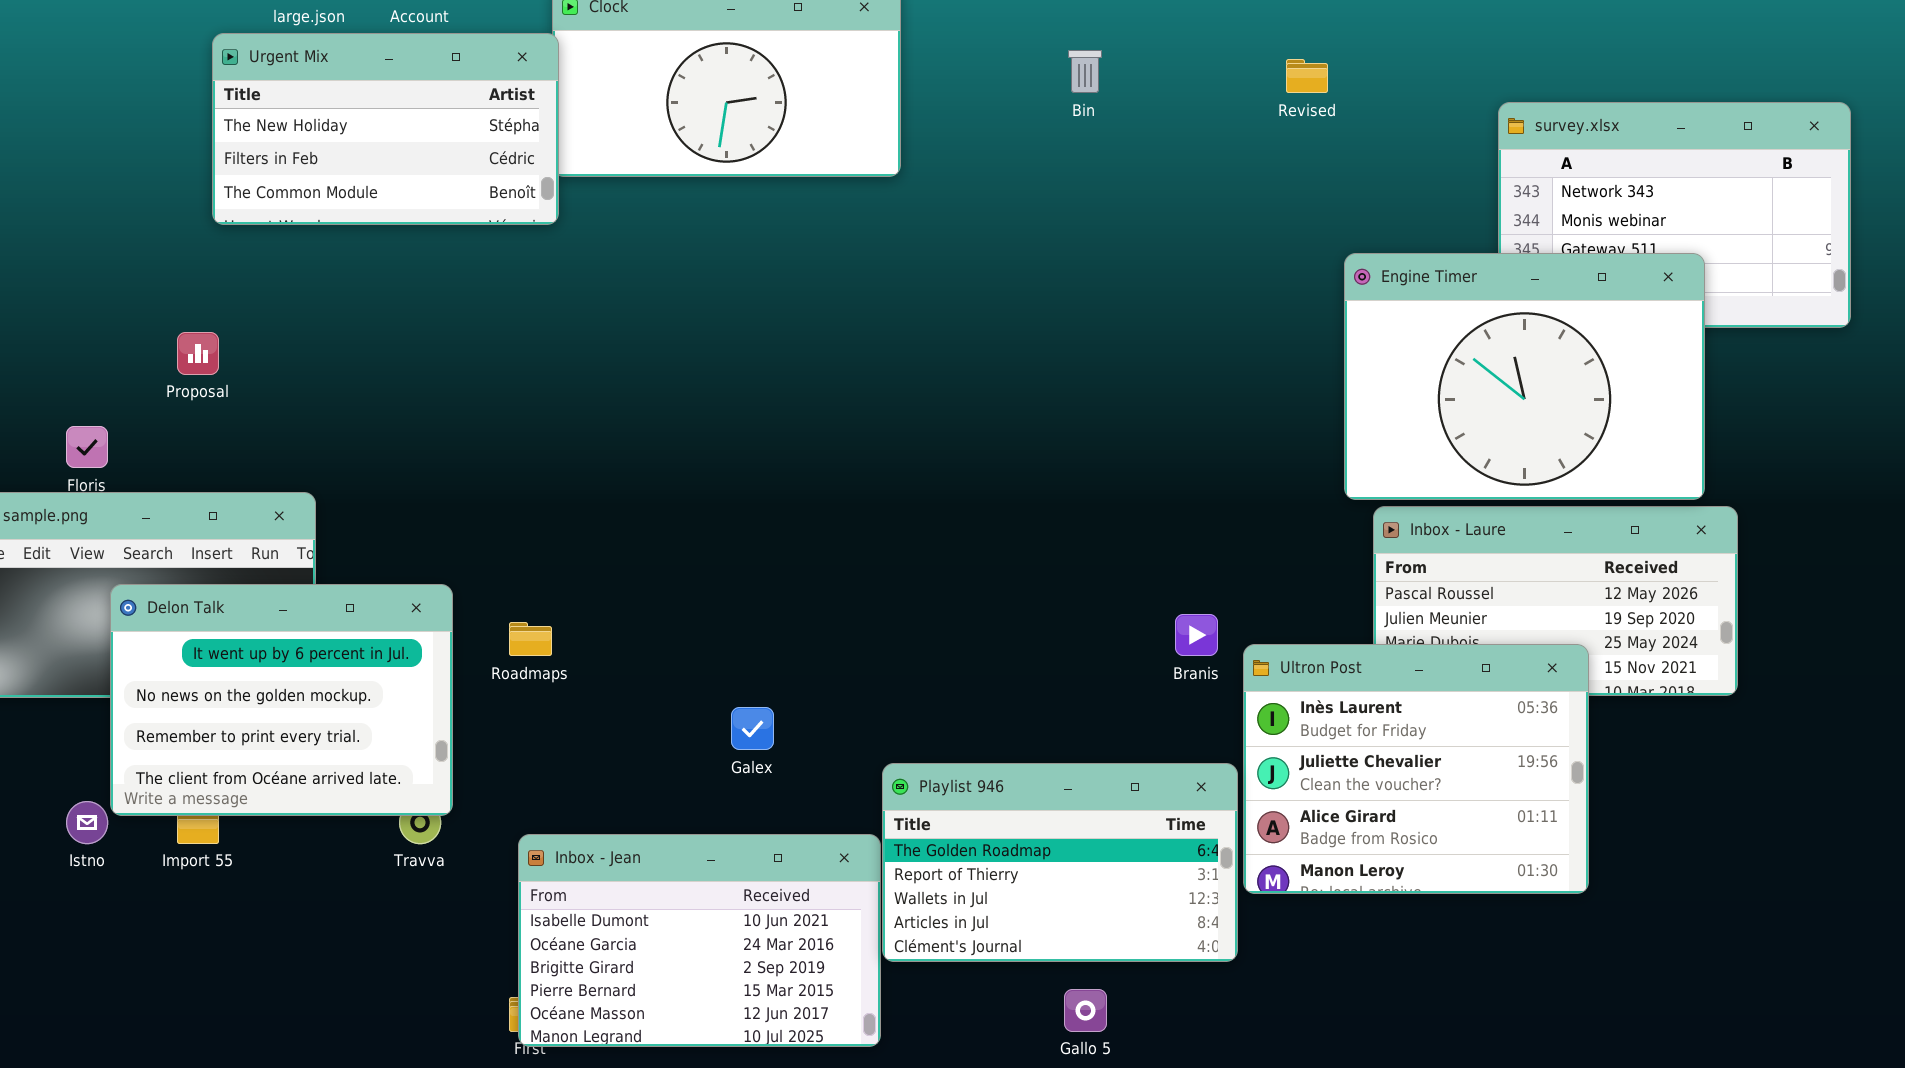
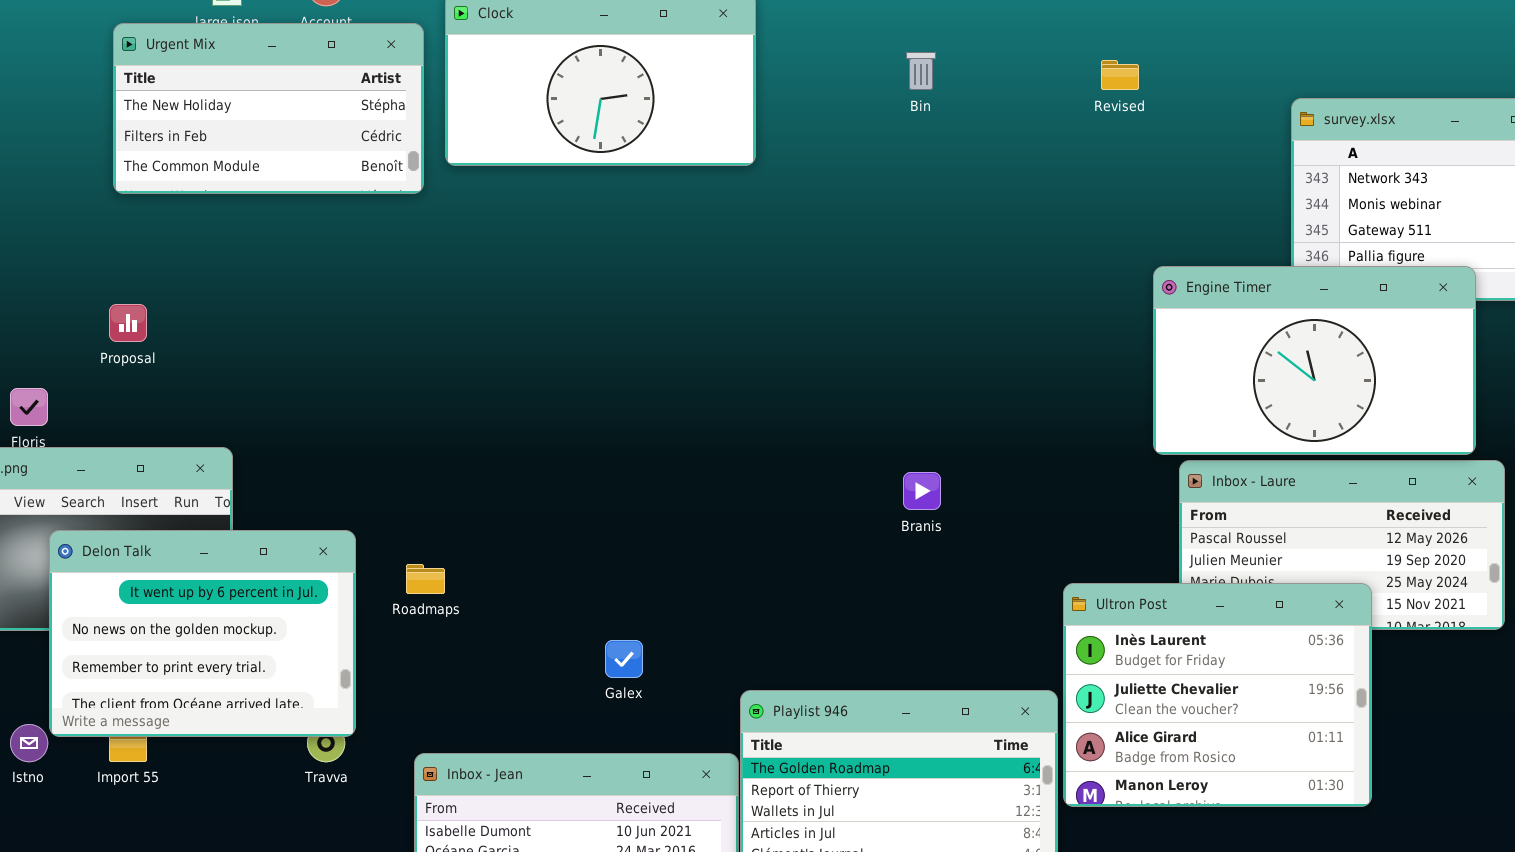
Urgent Mix: [212,33,559,225] -> [113,23,424,194], moved
Engine Timer: [1344,253,1705,500] -> [1153,266,1476,455], resized
Branis: [1175,614,1218,656] -> [903,472,941,510], moved

